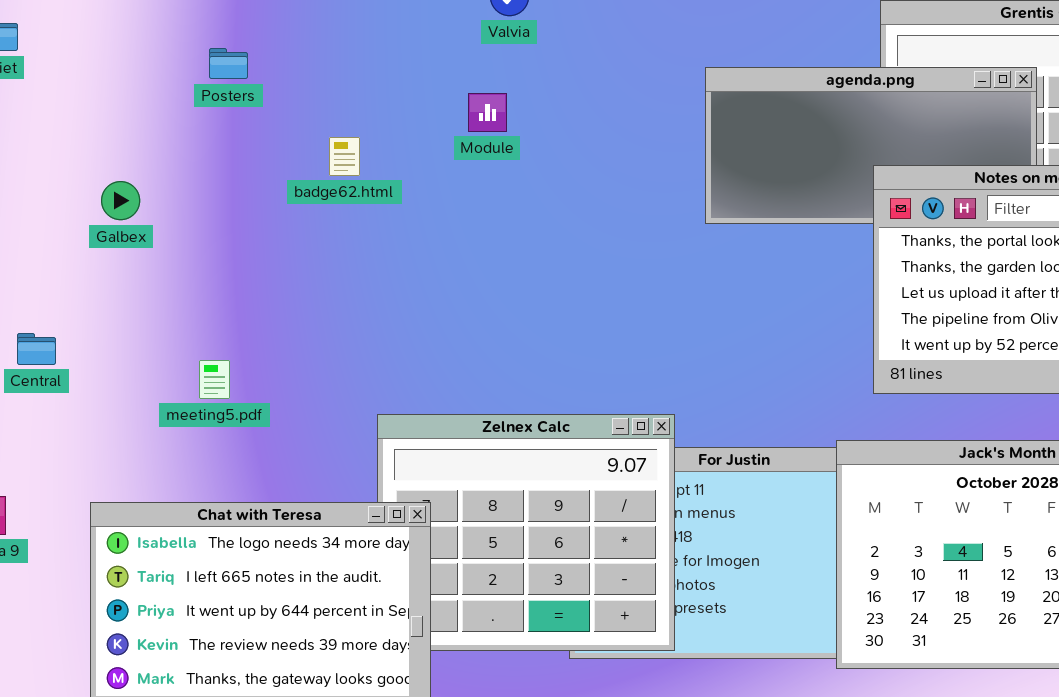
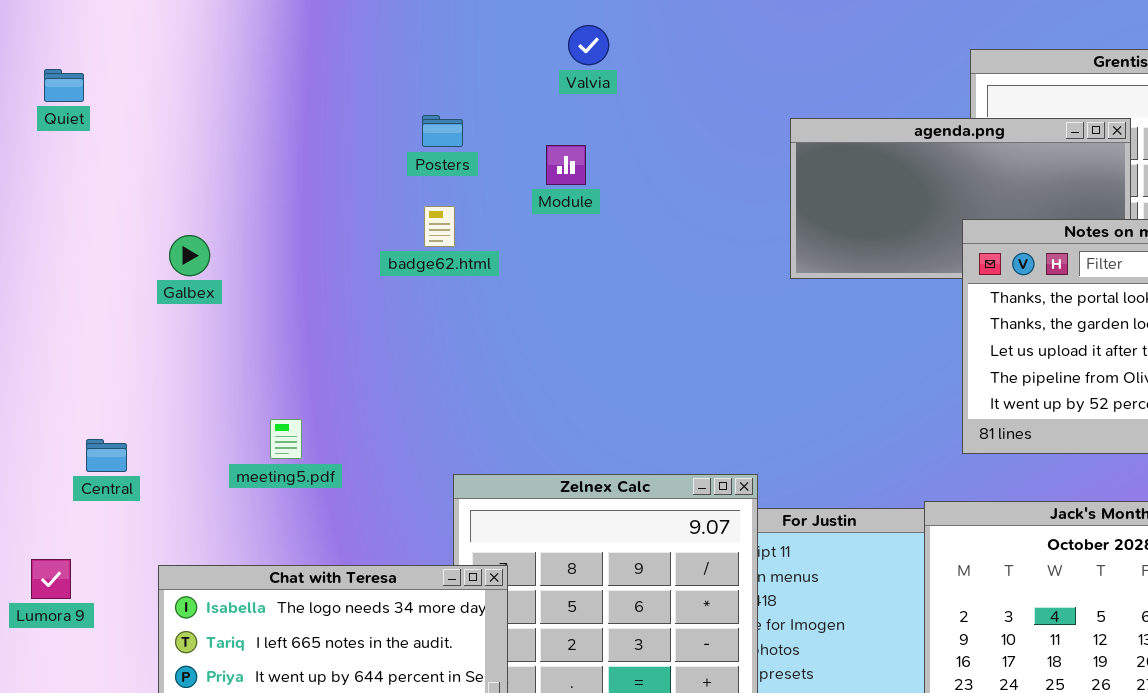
Posters: [209,48,248,79] -> [422,115,463,147], moved
badge62.html: [329,137,360,176] -> [424,206,455,247], moved
Central: [17,333,56,365] -> [86,439,127,472], moved

